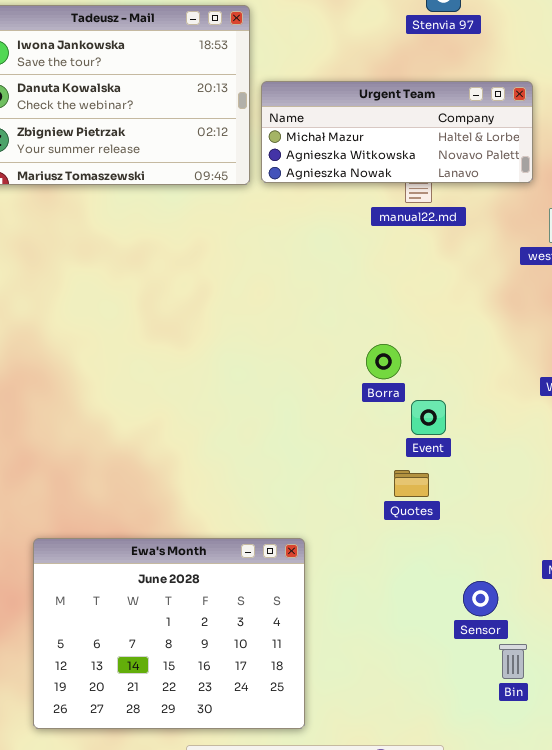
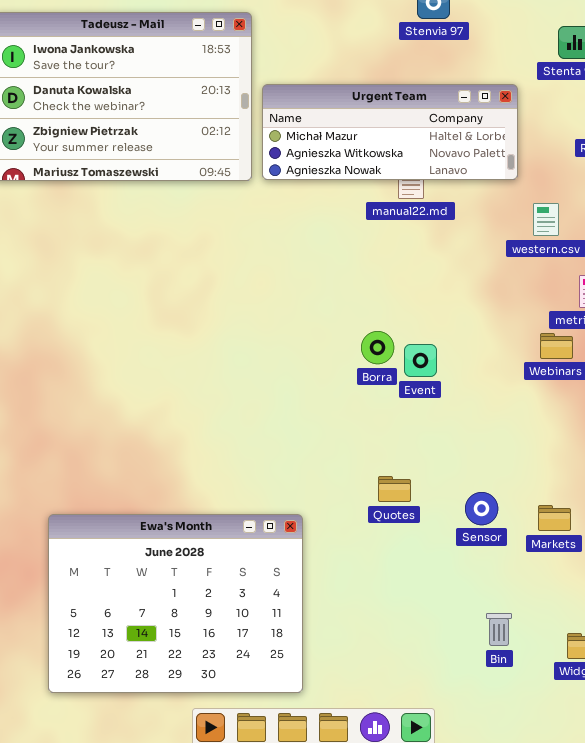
Event: [411,400,446,435] -> [404,344,437,377], moved
Quotes: [394,470,429,497] -> [378,476,411,502], moved
Sensor: [463,581,498,616] -> [465,492,498,525], moved

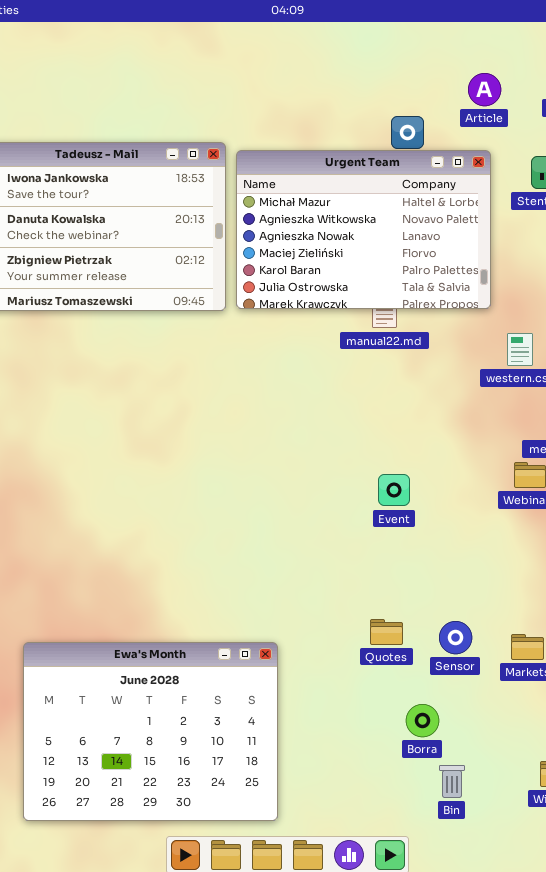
Urgent Team: [262,84,518,180] -> [236,150,491,309], resized
Borra: [361,331,394,364] -> [406,704,439,737], moved
Quotes: [378,476,411,502] -> [370,619,403,645], moved
Bin: [486,613,512,646] -> [439,765,465,798], moved

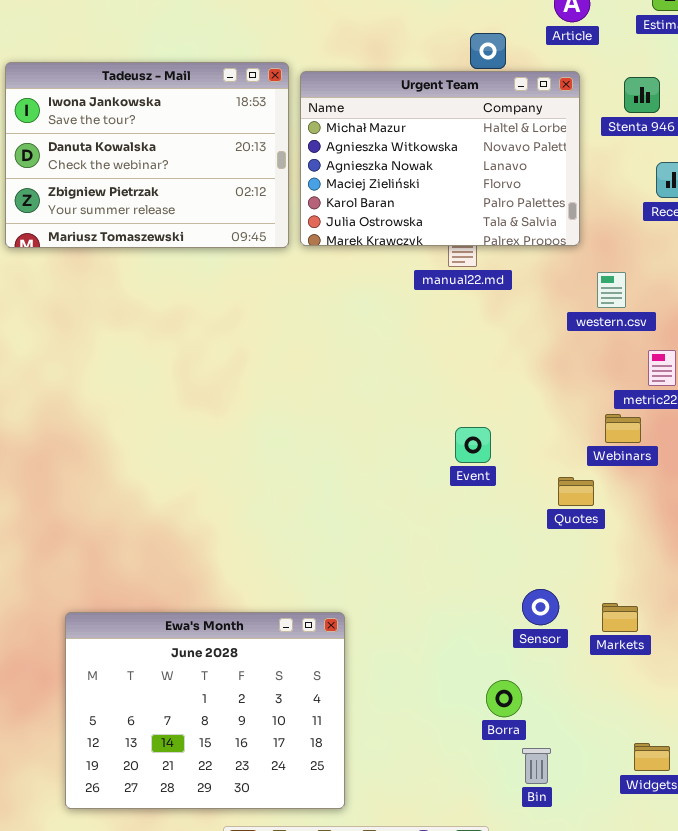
Quotes: [370,619,403,645] -> [558,477,594,506], moved

